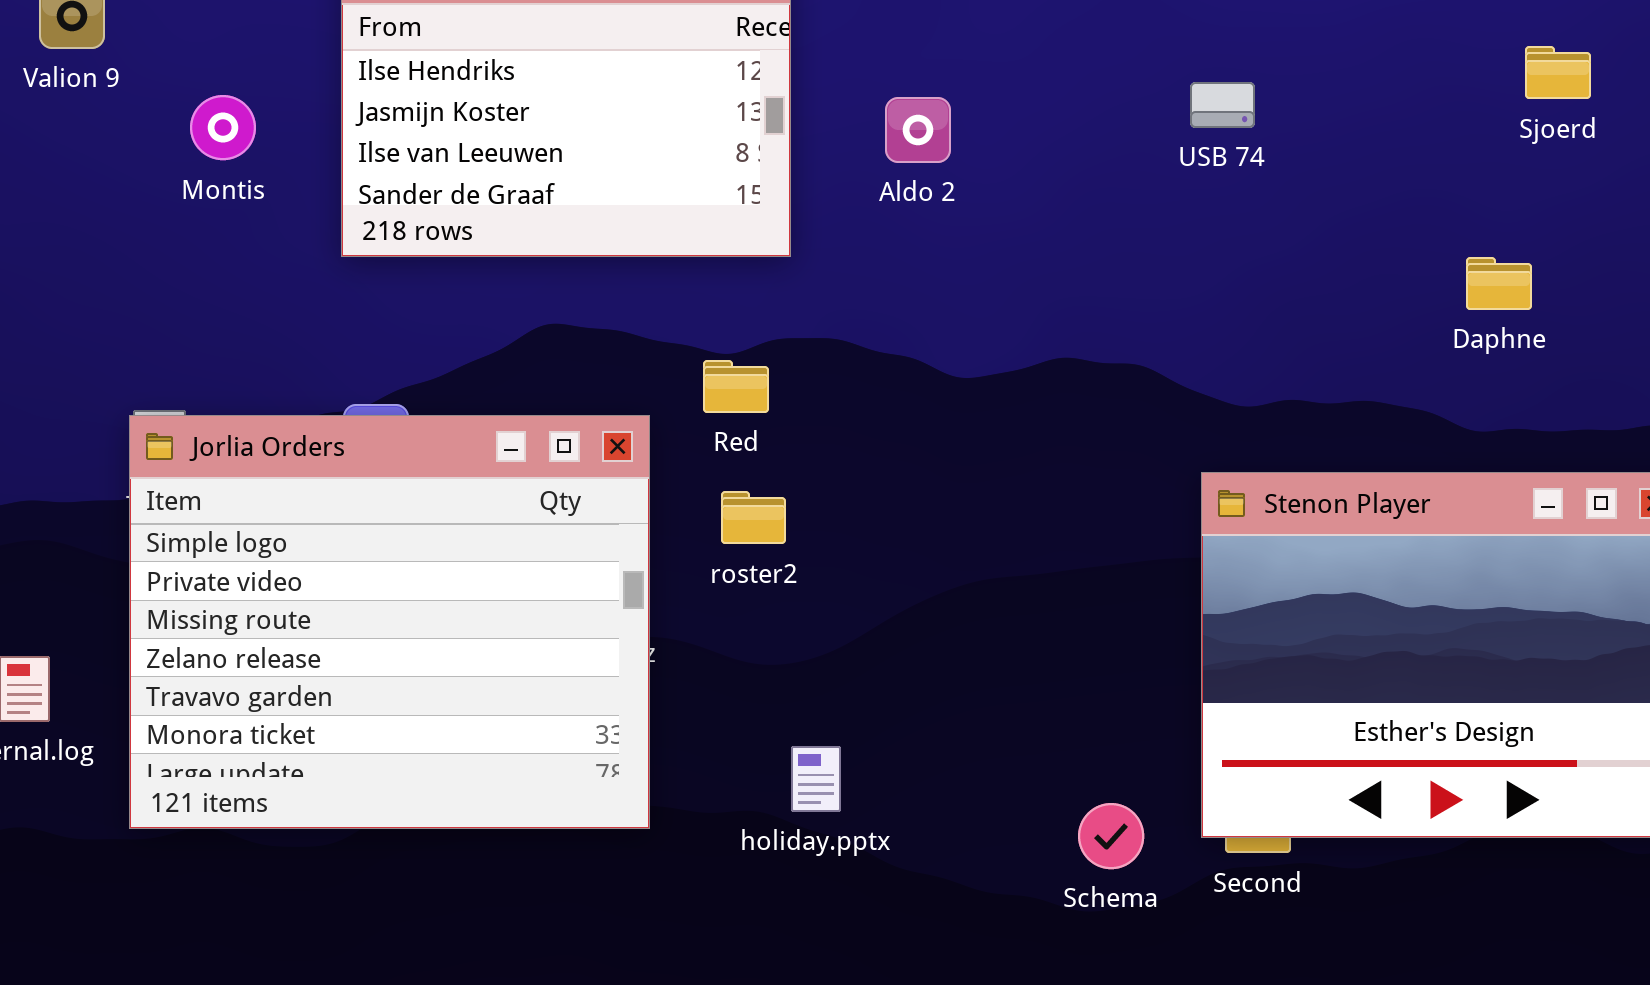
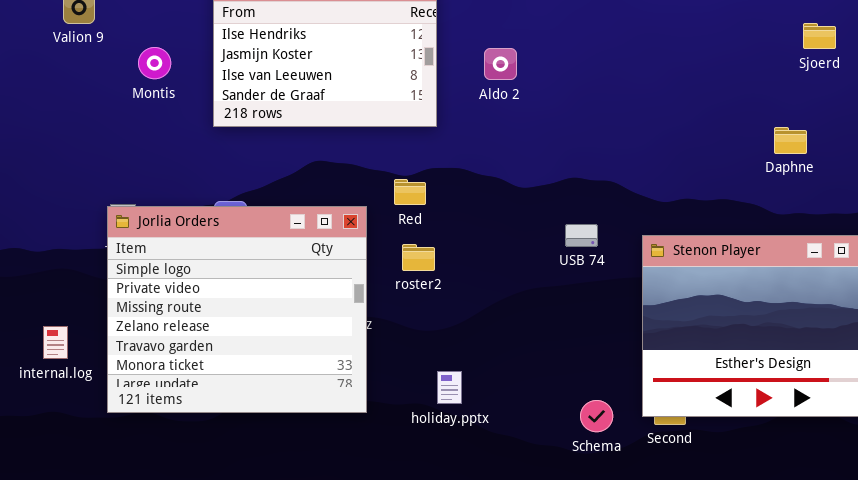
USB 74: [1190,82,1255,128] -> [565,224,598,247], moved

